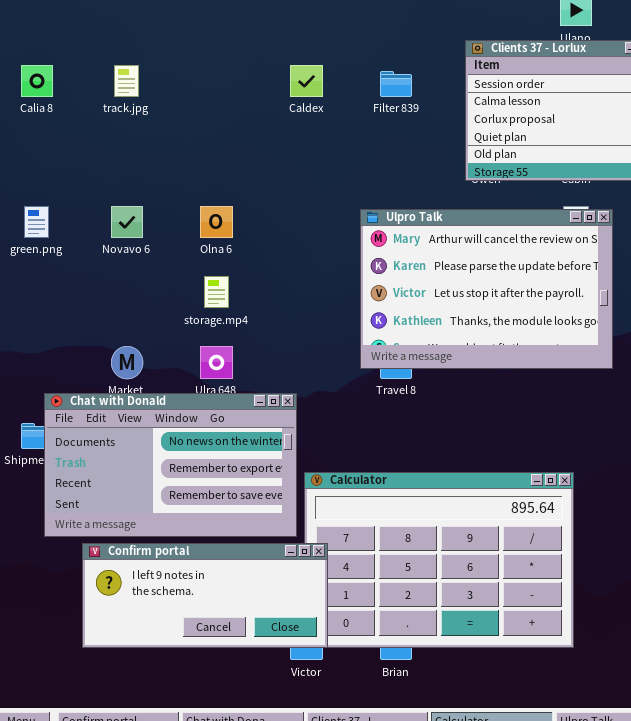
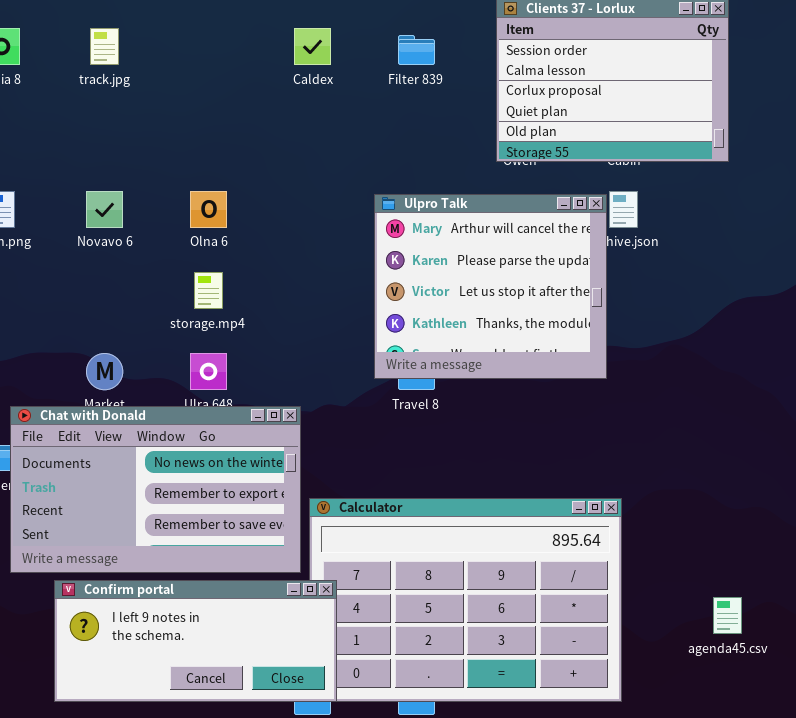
Ulpro Talk: [360,209,613,369] -> [374,194,607,379], resized

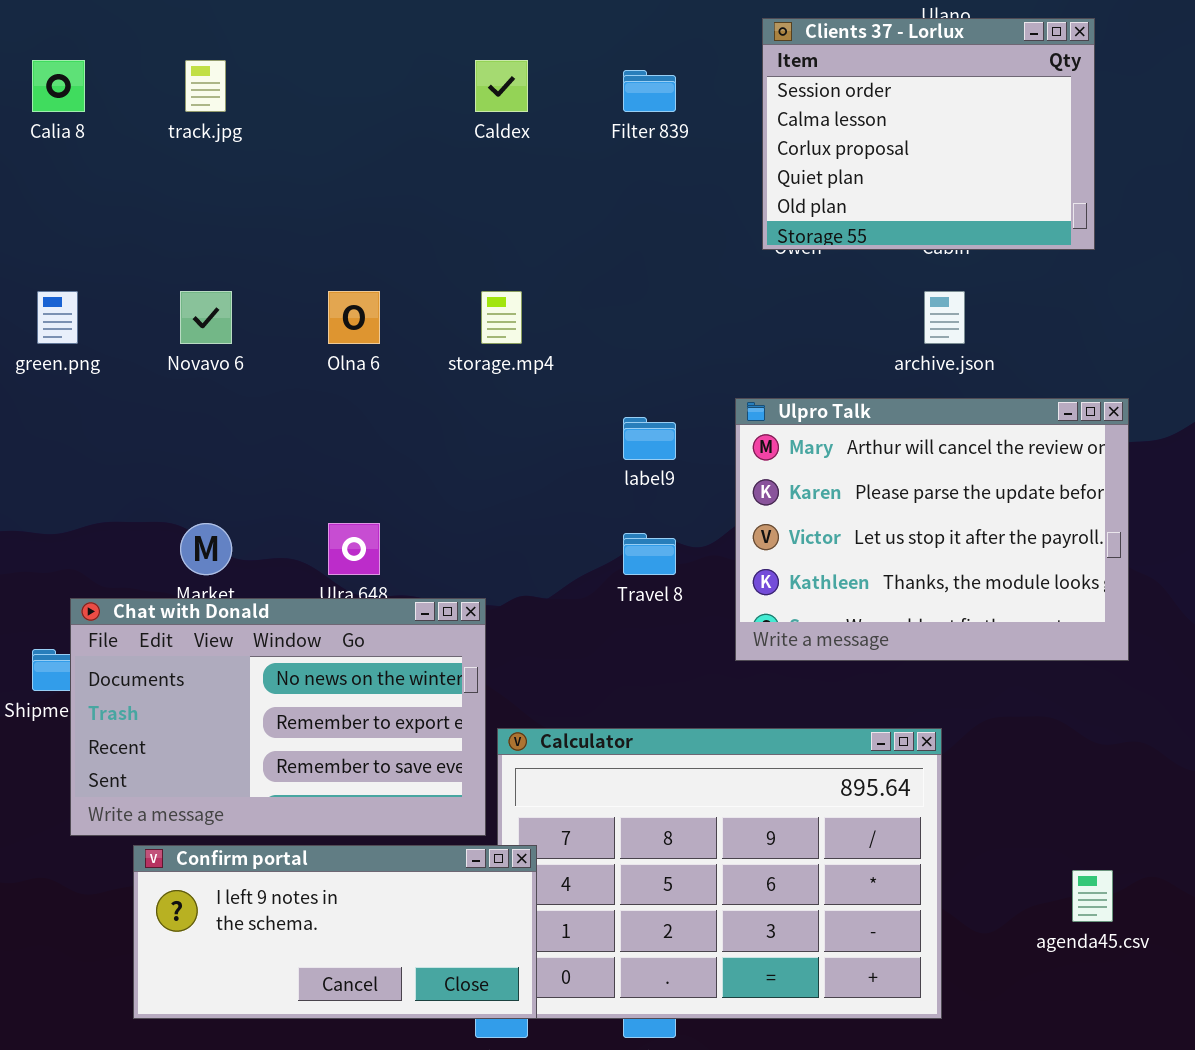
Ulpro Talk: [374,194,607,379] -> [735,398,1129,661], moved, resized
storage.mp4: [194,272,223,309] -> [481,291,522,344], moved

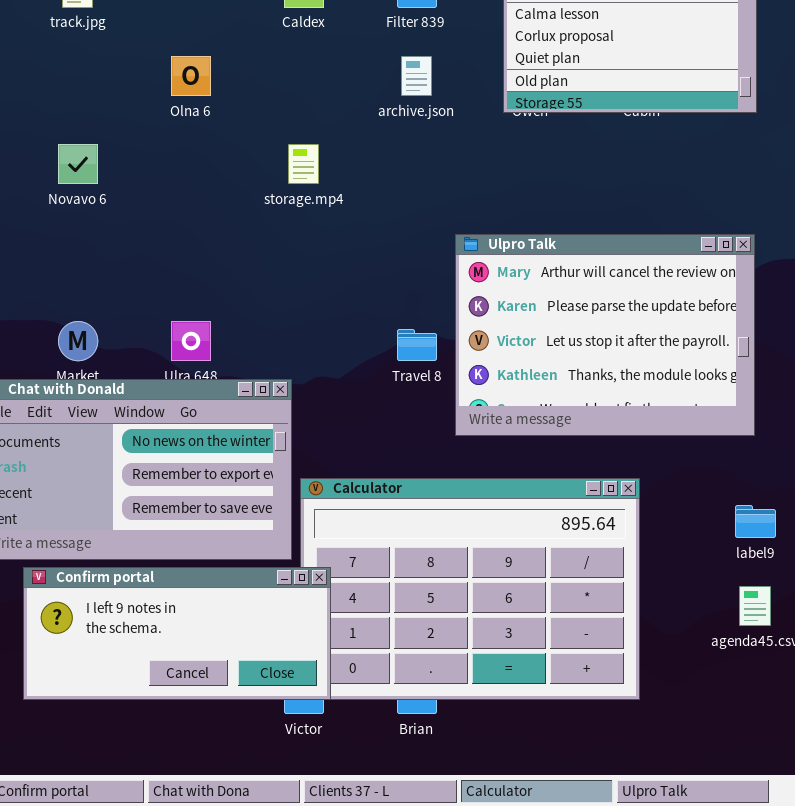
Olna 6: [328,291,380,344] -> [171,56,211,96], moved
archive.json: [924,291,965,344] -> [401,56,432,96], moved
Ulpro Talk: [735,398,1129,661] -> [455,234,755,436], moved
label9: [623,417,676,460] -> [735,505,776,538], moved

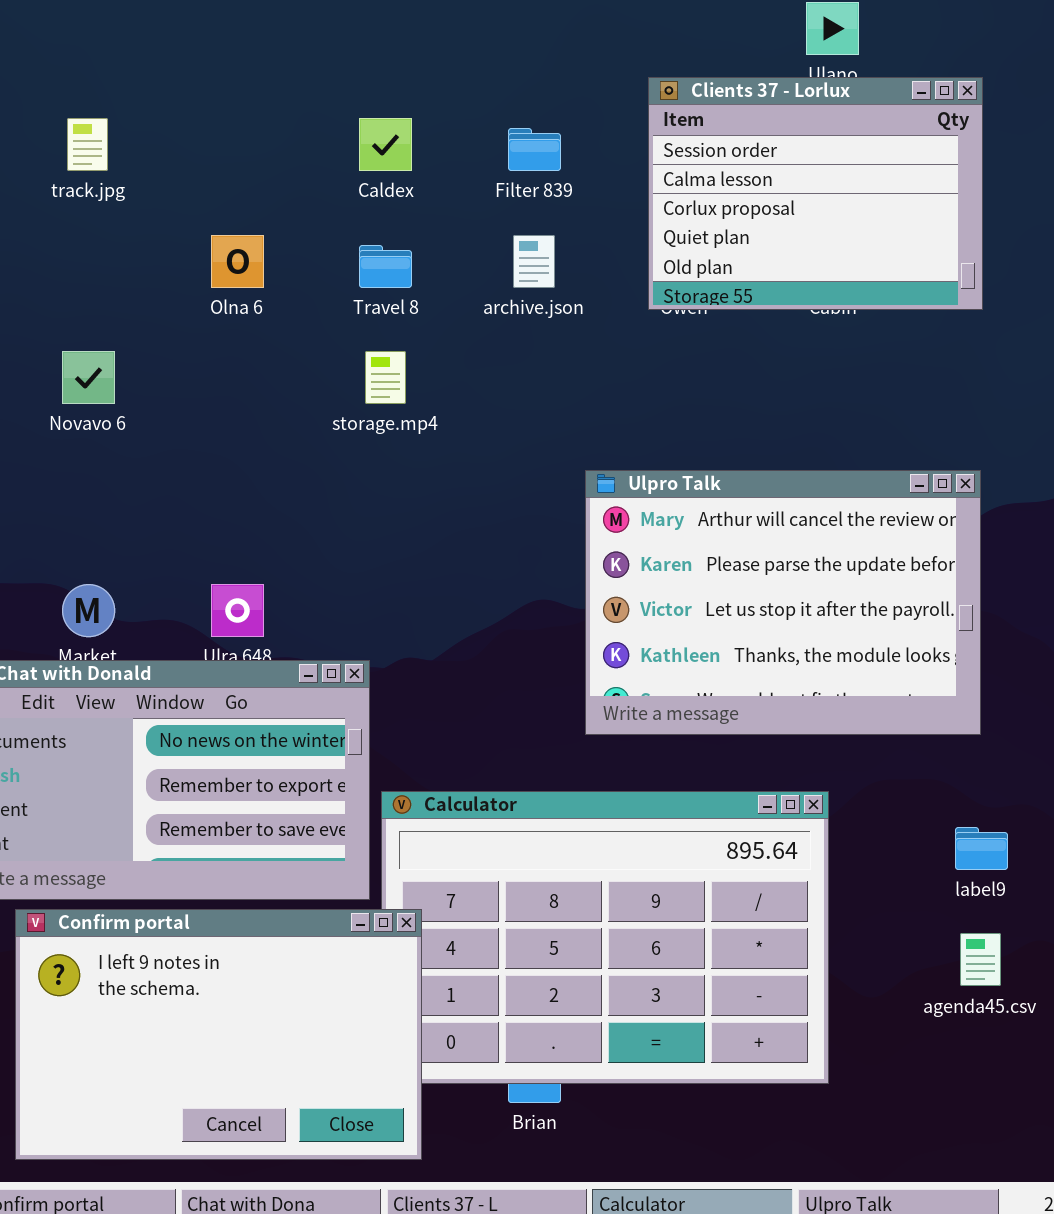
Travel 8: [397,329,437,361] -> [359,245,412,288], moved
Confirm portal: [23,567,331,700] -> [15,909,422,1160], resized

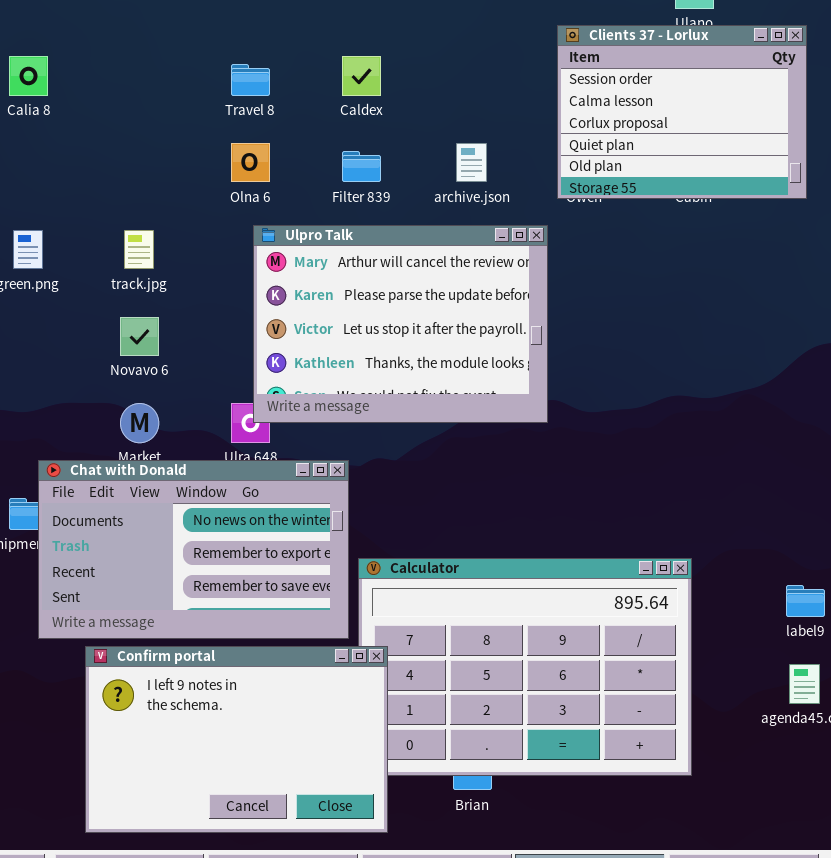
track.jpg: [67,118,108,171] -> [124,230,154,269], moved
Filter 839: [508,128,561,171] -> [342,151,381,182], moved
Travel 8: [359,245,412,288] -> [231,64,270,96], moved
Novavo 6: [62,351,115,404] -> [120,317,159,356], moved
Ulpro Talk: [585,470,981,735] -> [253,225,548,423], moved

